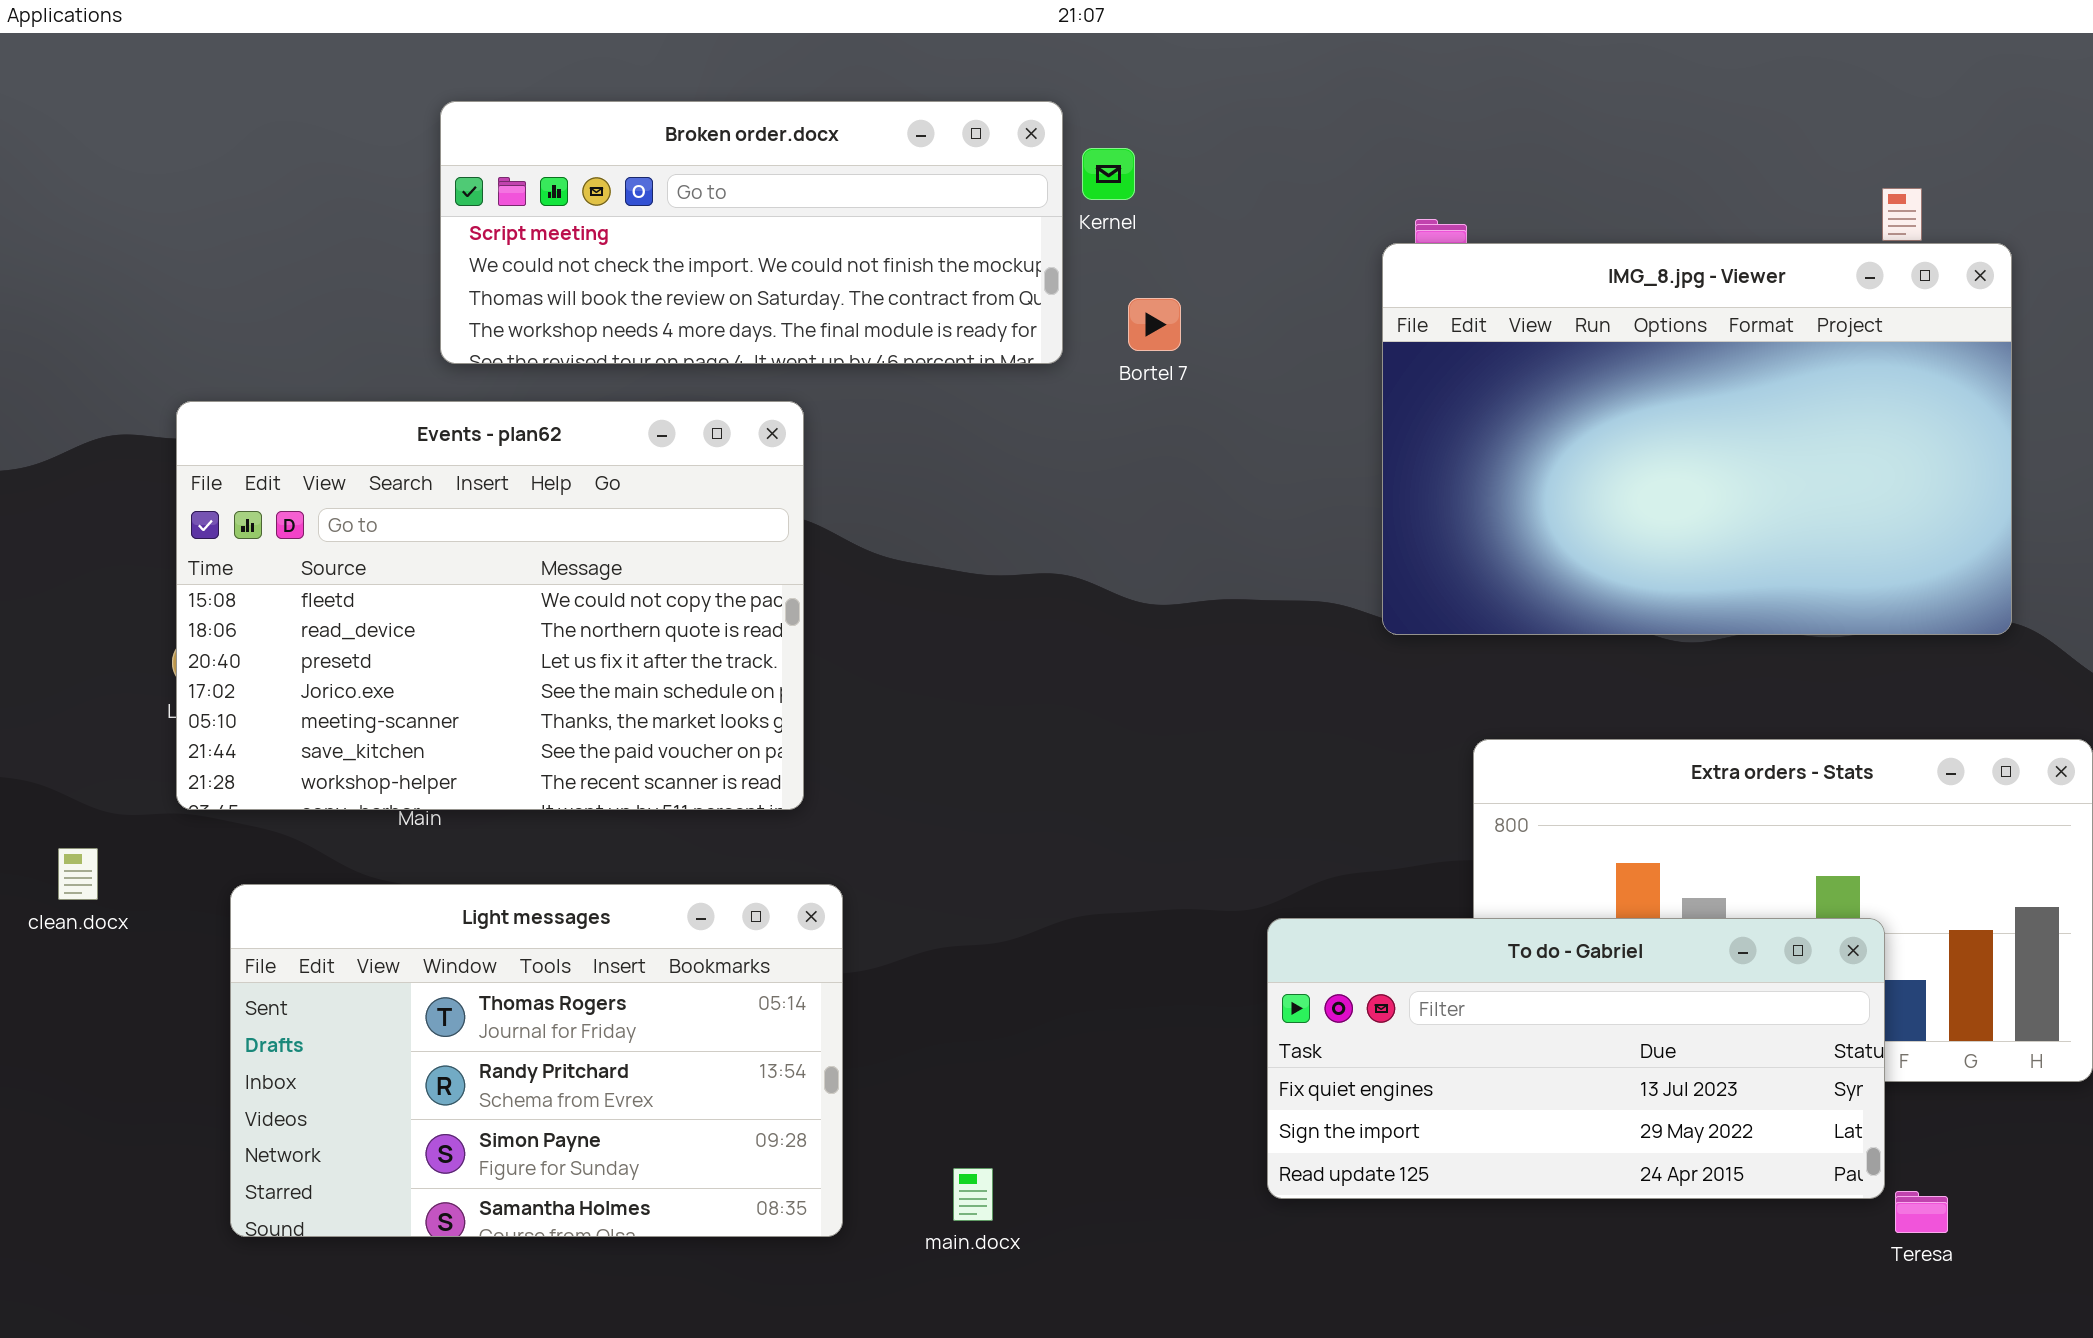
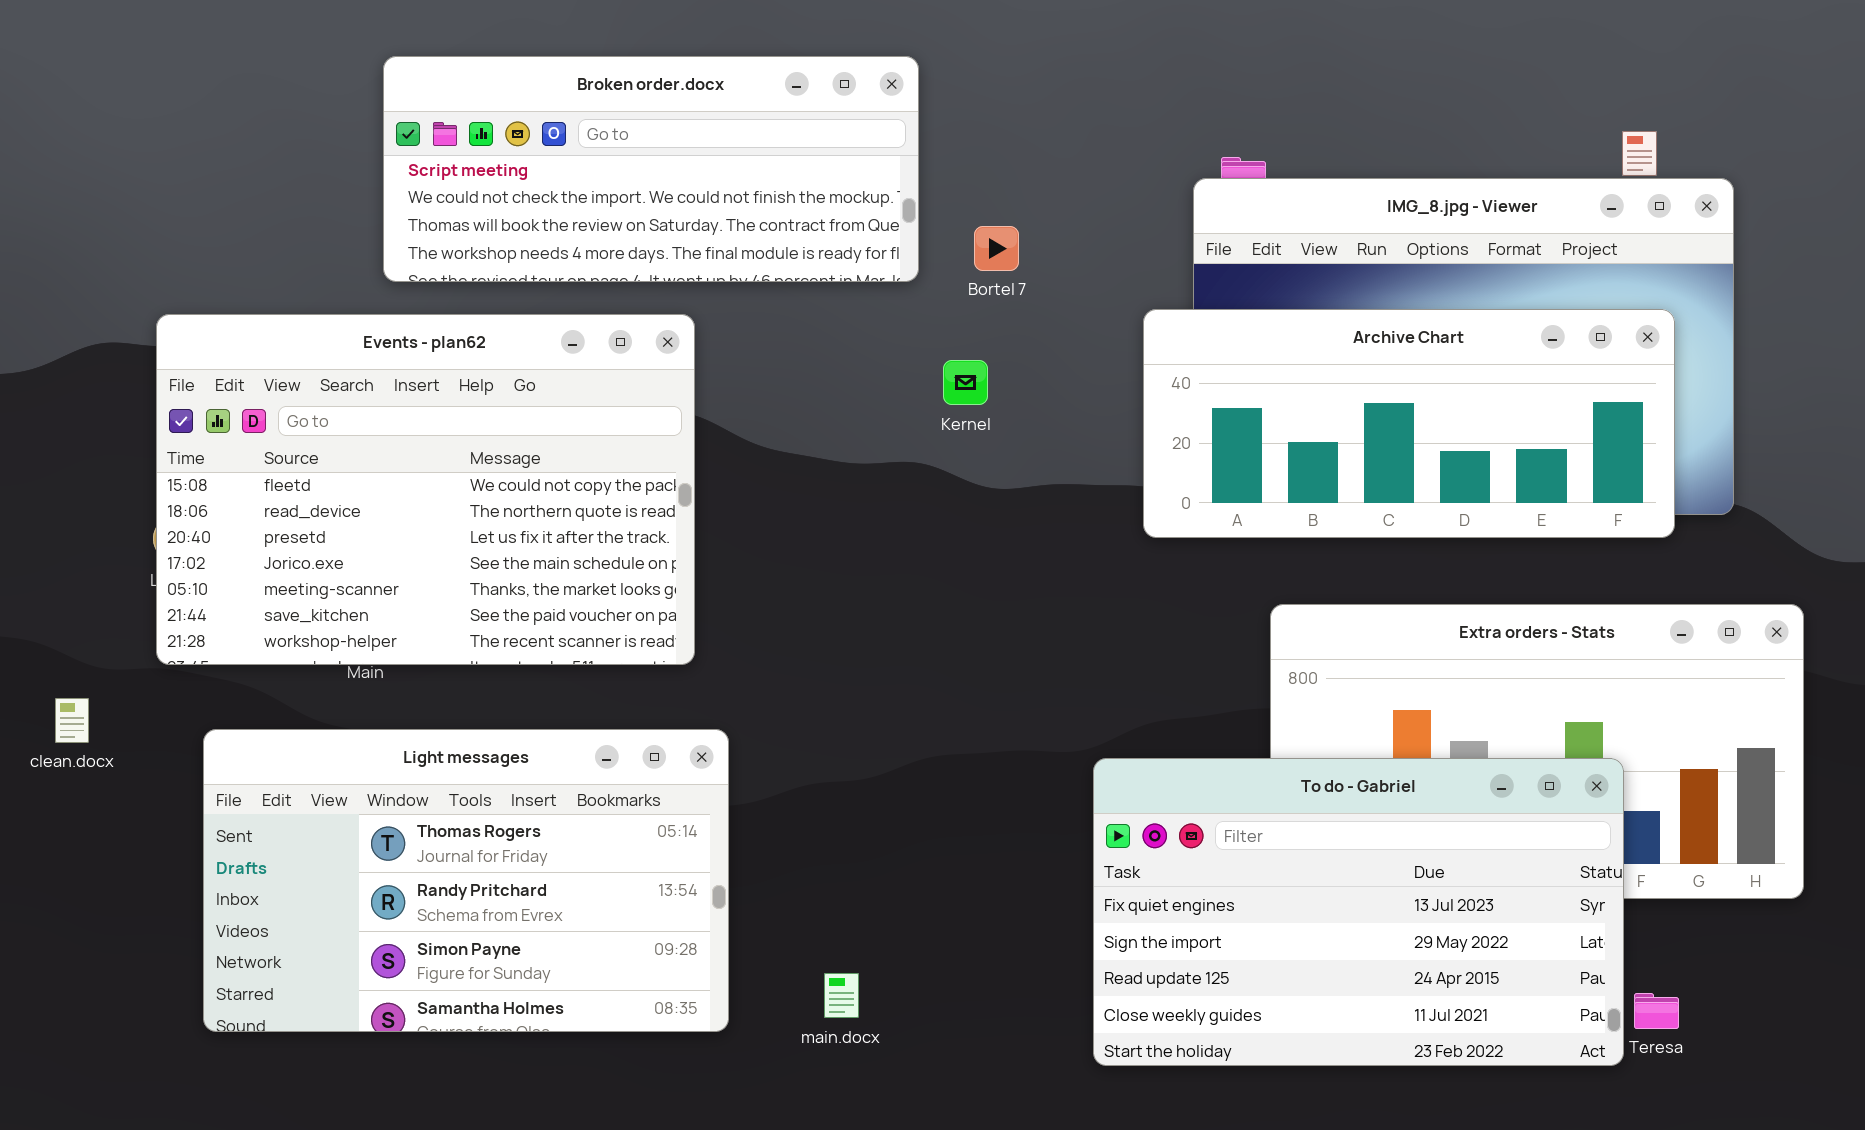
Kernel: [1082,148,1135,200] -> [943,360,988,405], moved
Archive Chart: none -> [1143,309,1675,538], opened
To do - Gabriel: [1267,918,1885,1199] -> [1093,758,1624,1066], resized

